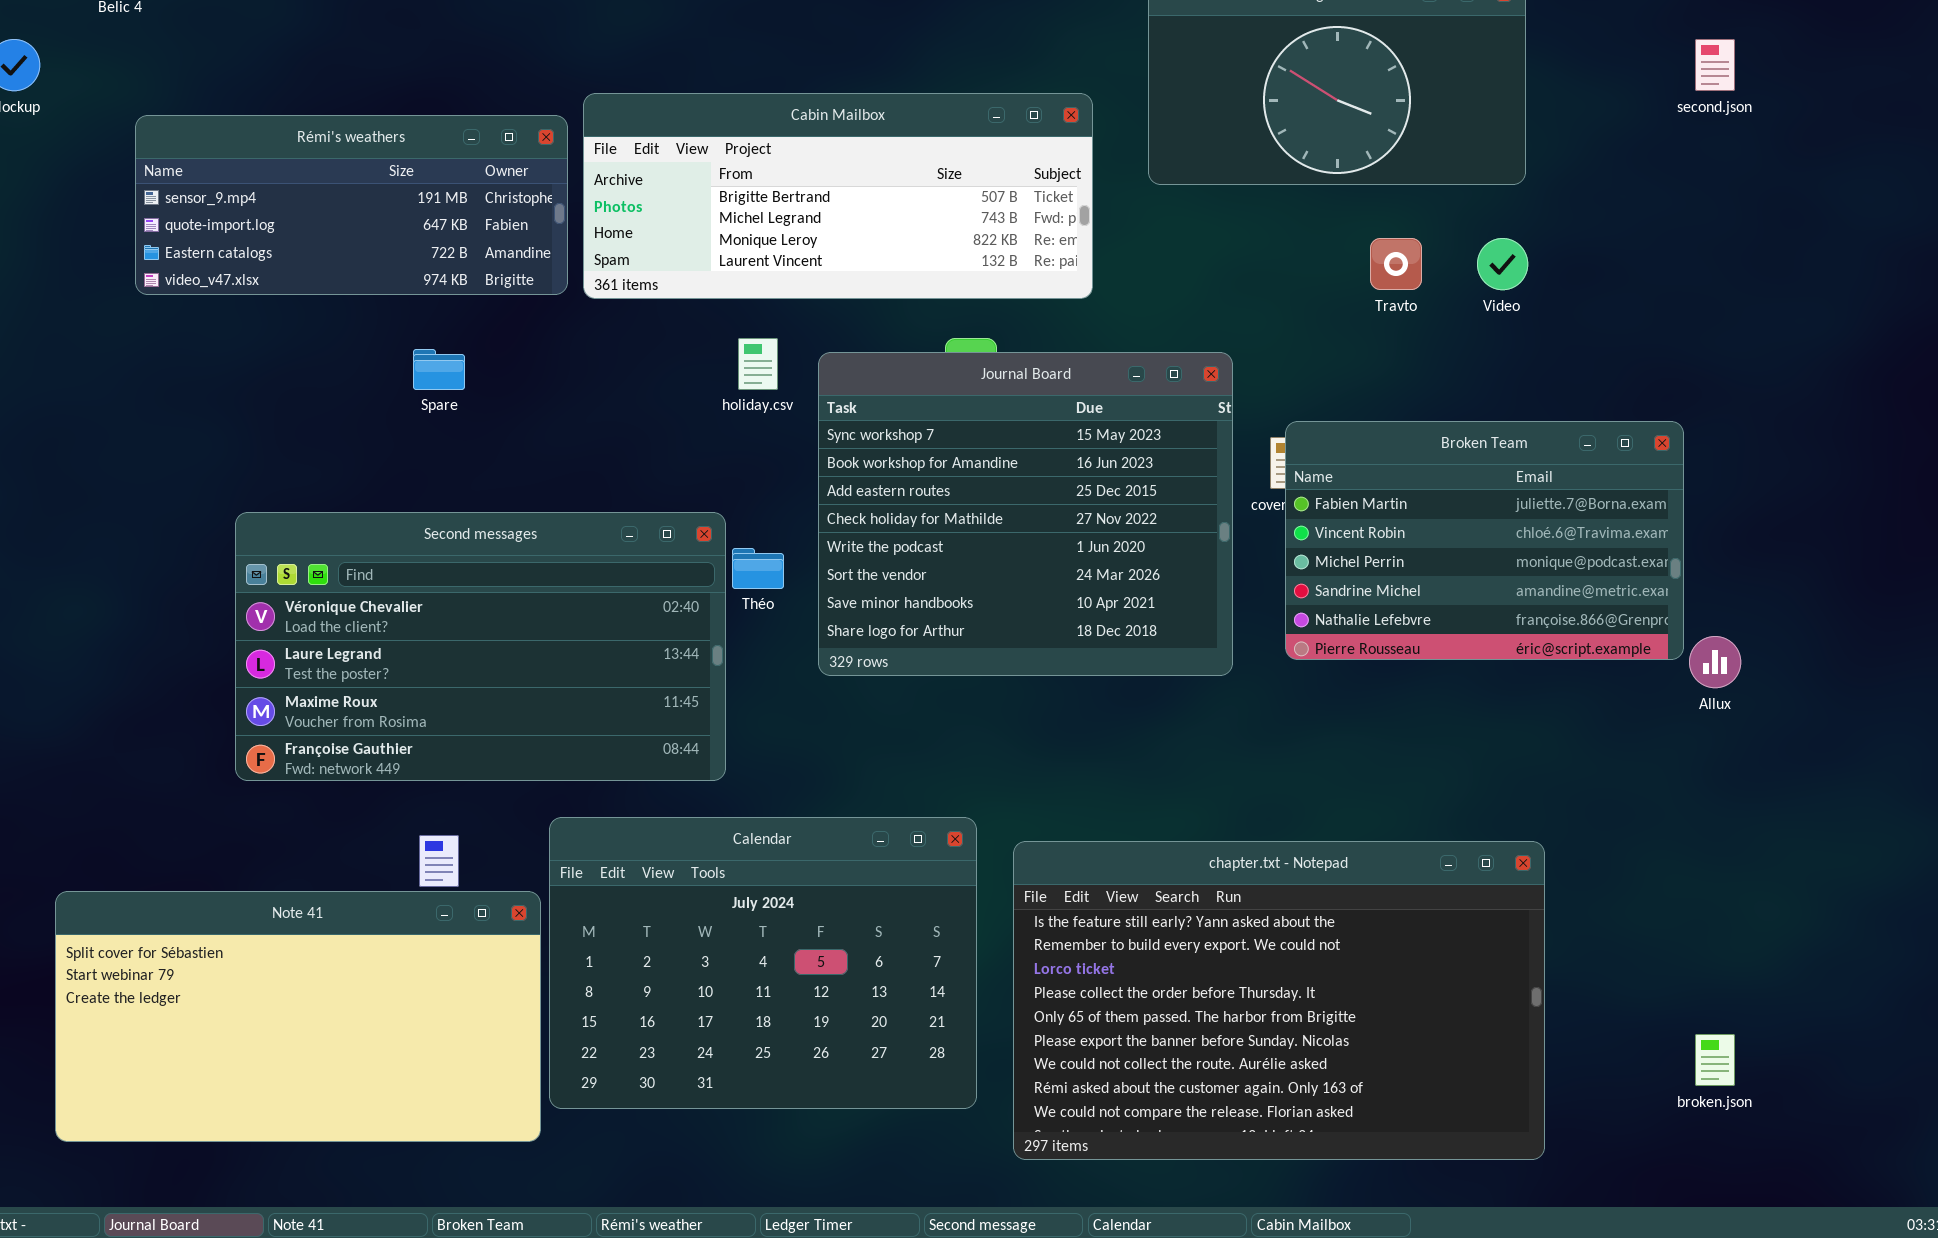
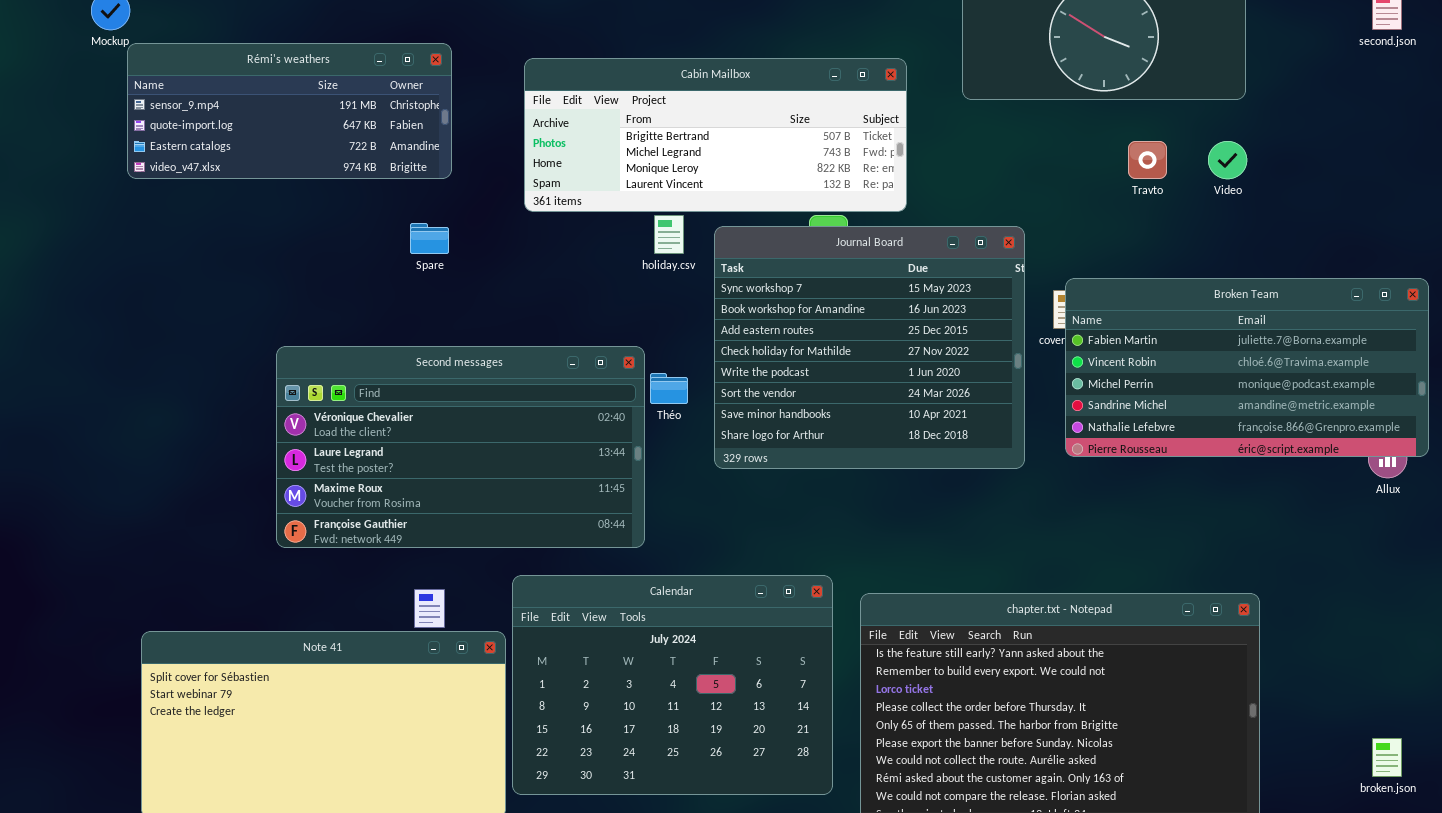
Cabin Mailbox: [583,93,1093,299] -> [524,58,907,212], moved
Rémi's weathers: [135,115,568,295] -> [127,43,452,179], moved
Broken Team: [1285,421,1684,660] -> [1065,278,1429,457], resized

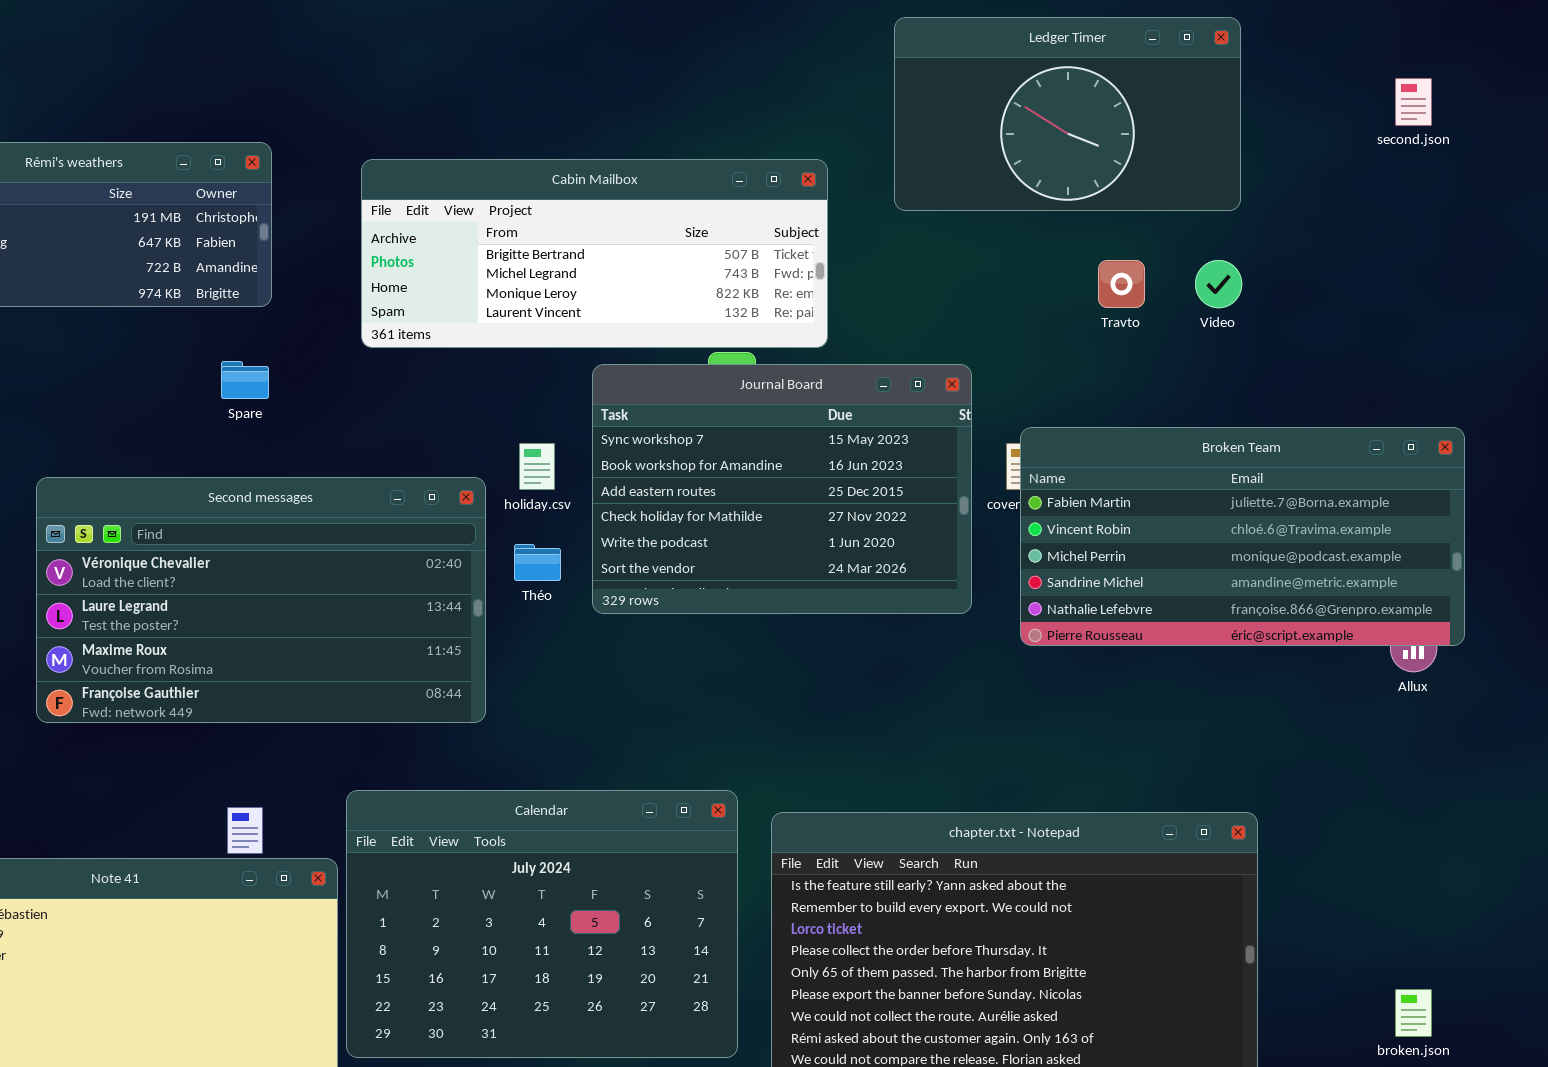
holiday.csv: [654,215,684,254] -> [519,443,555,490], moved
Journal Board: [714,226,1025,469] -> [592,364,972,614], resized
Second messages: [276,346,645,548] -> [36,477,486,723], moved

